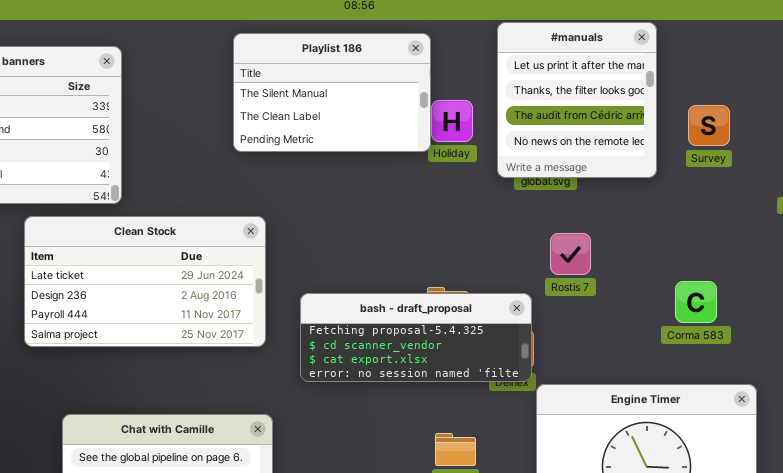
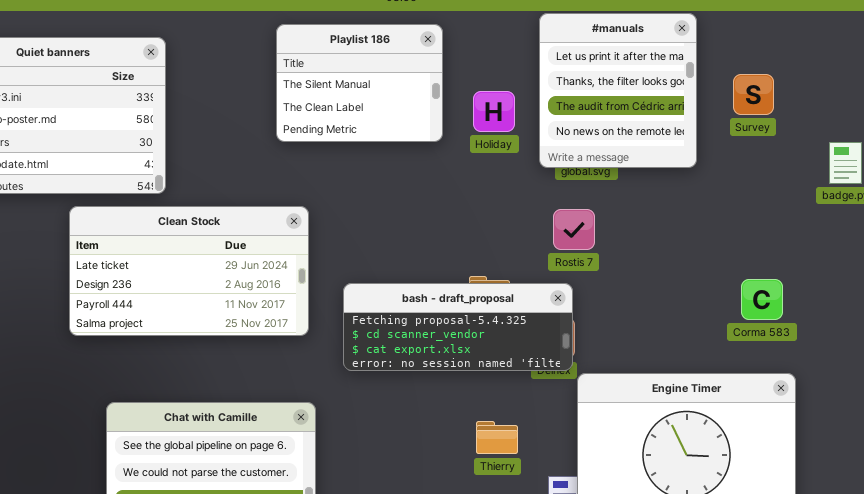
Playlist 186: [233,33,431,152] -> [276,24,443,142], resized
Survey: [688,105,730,146] -> [733,74,774,115], moved
Rostis 7: [550,233,591,275] -> [553,209,595,250], moved
Corma 583: [675,281,717,323] -> [741,279,783,320], moved

